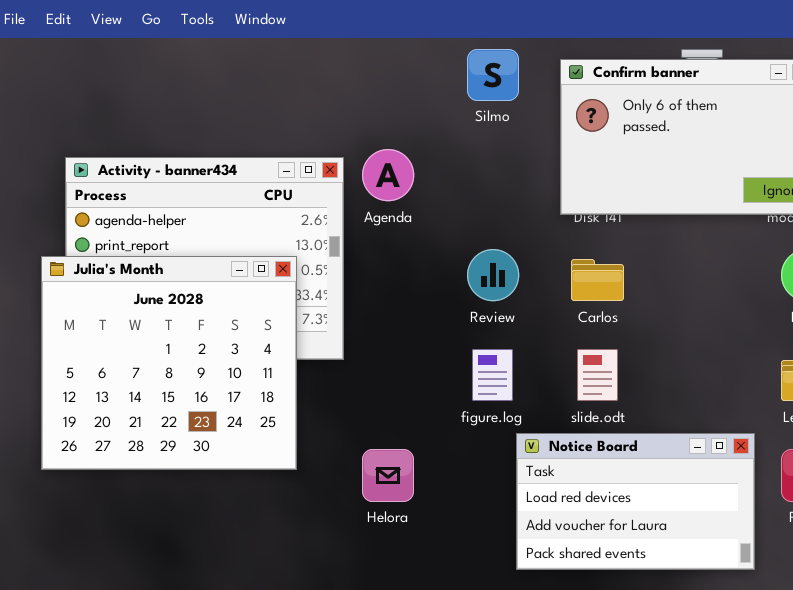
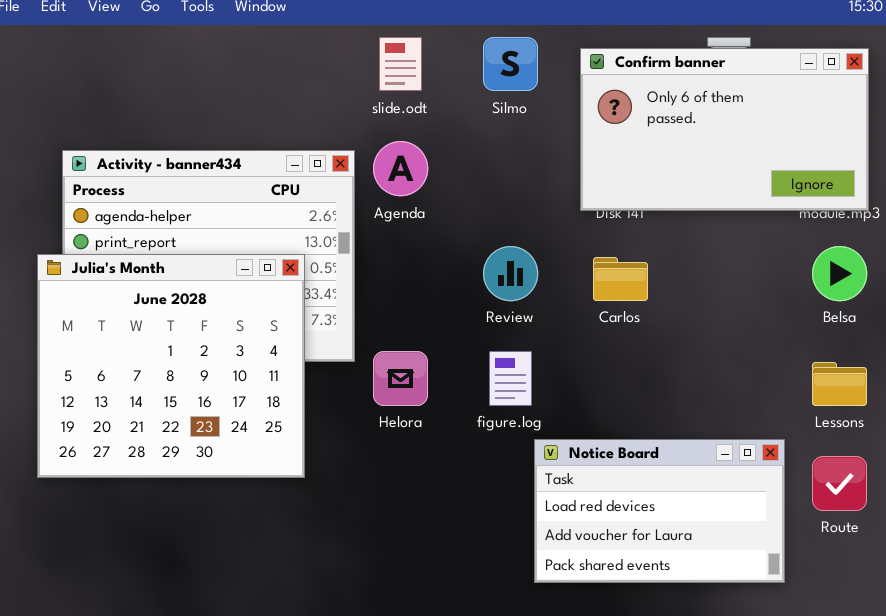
slide.odt: [577,349,618,401] -> [379,37,422,91], moved
Helora: [362,449,414,502] -> [373,351,428,406], moved

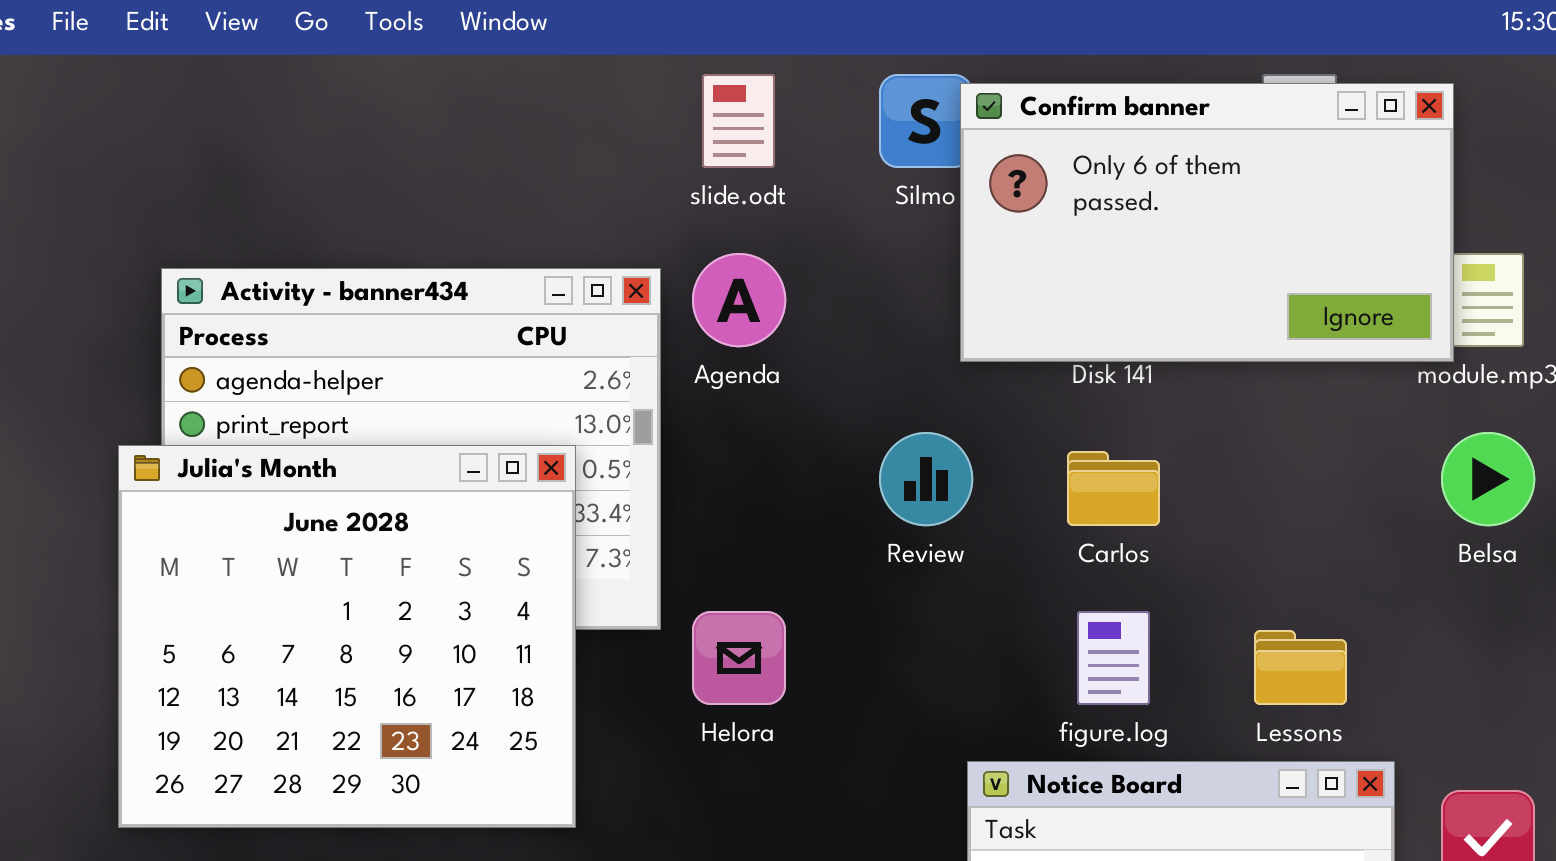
Confirm banner: [580,48,869,211] -> [960,83,1454,362], moved
figure.log: [489,351,532,406] -> [1077,611,1150,705], moved
Lessons: [812,362,867,406] -> [1254,630,1347,705], moved

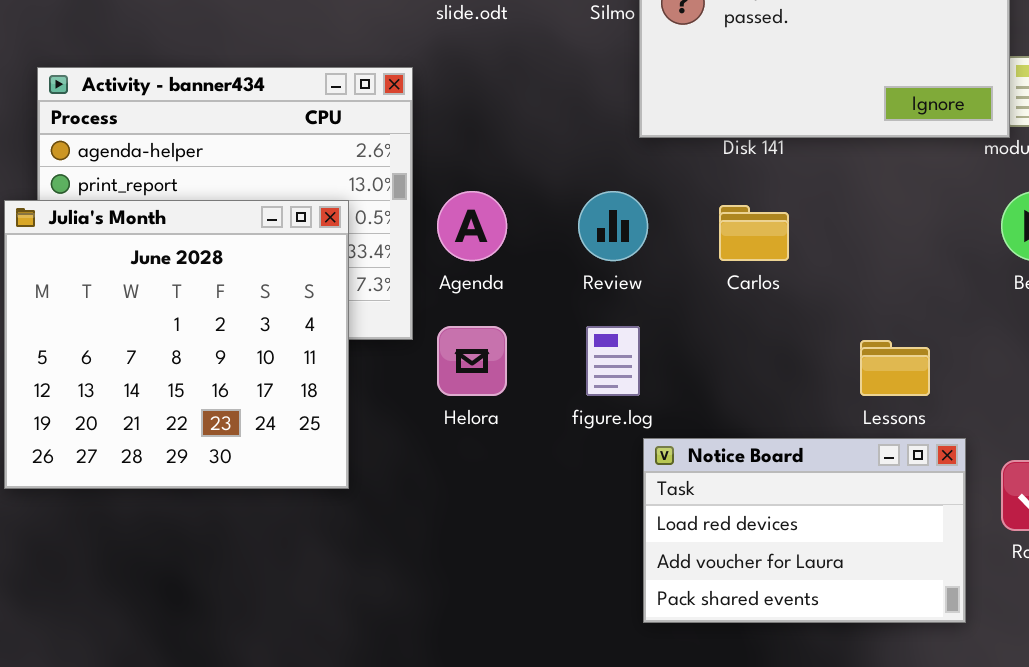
Agenda: [692,253,786,347] -> [437,191,507,261], moved
figure.log: [1077,611,1150,705] -> [586,326,640,396], moved

